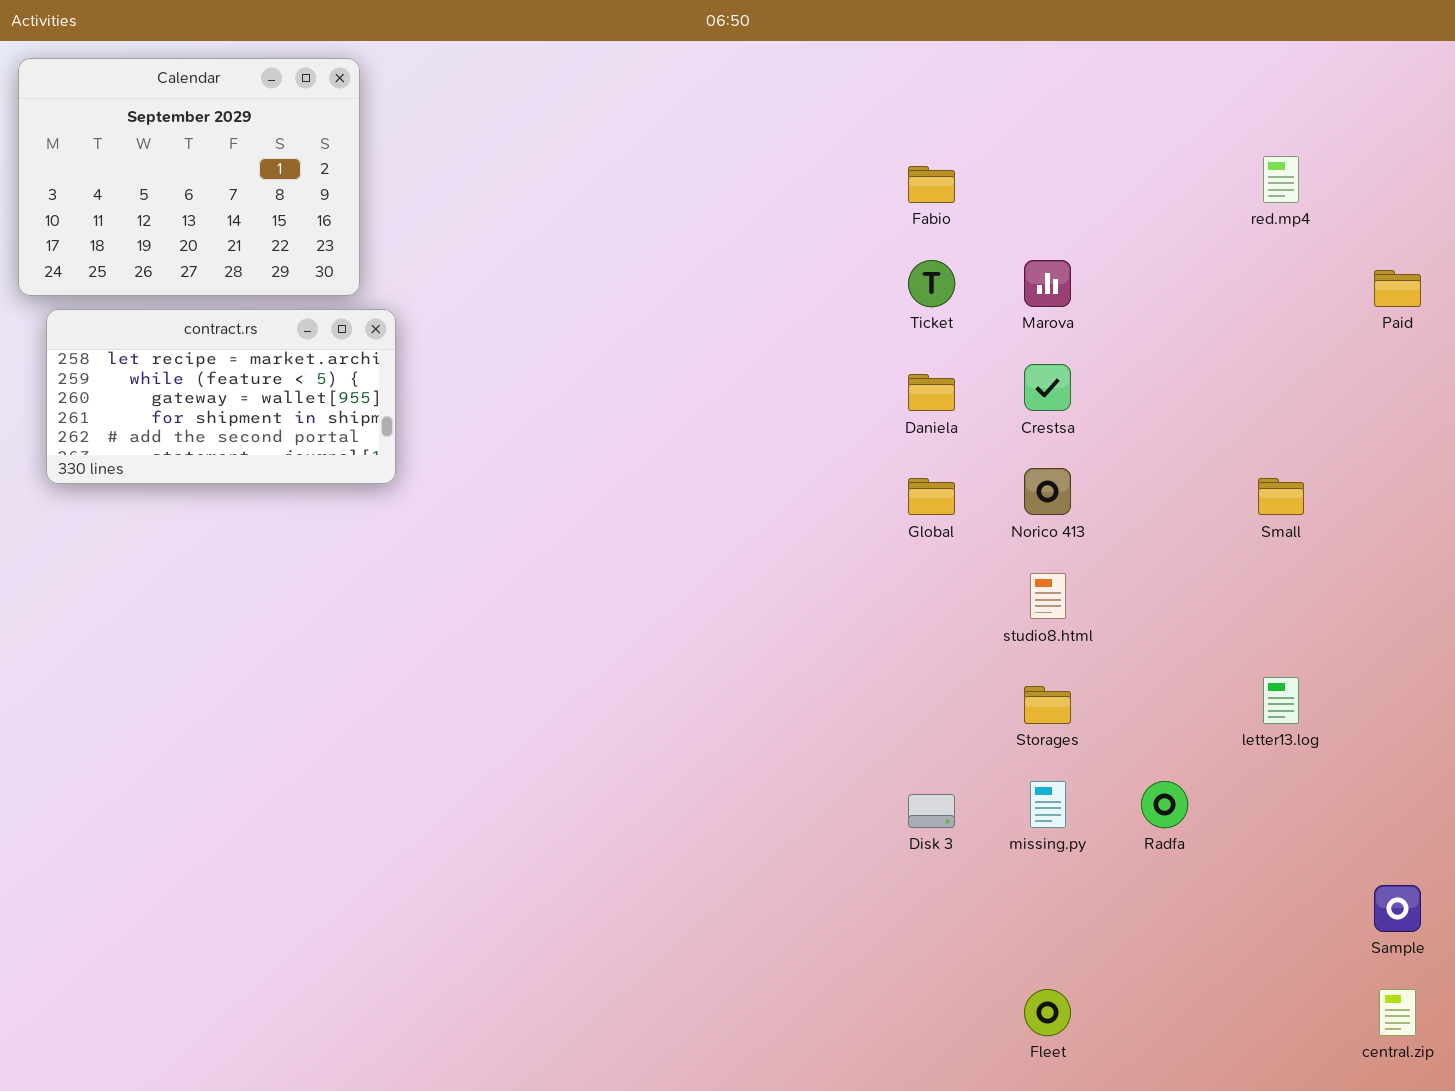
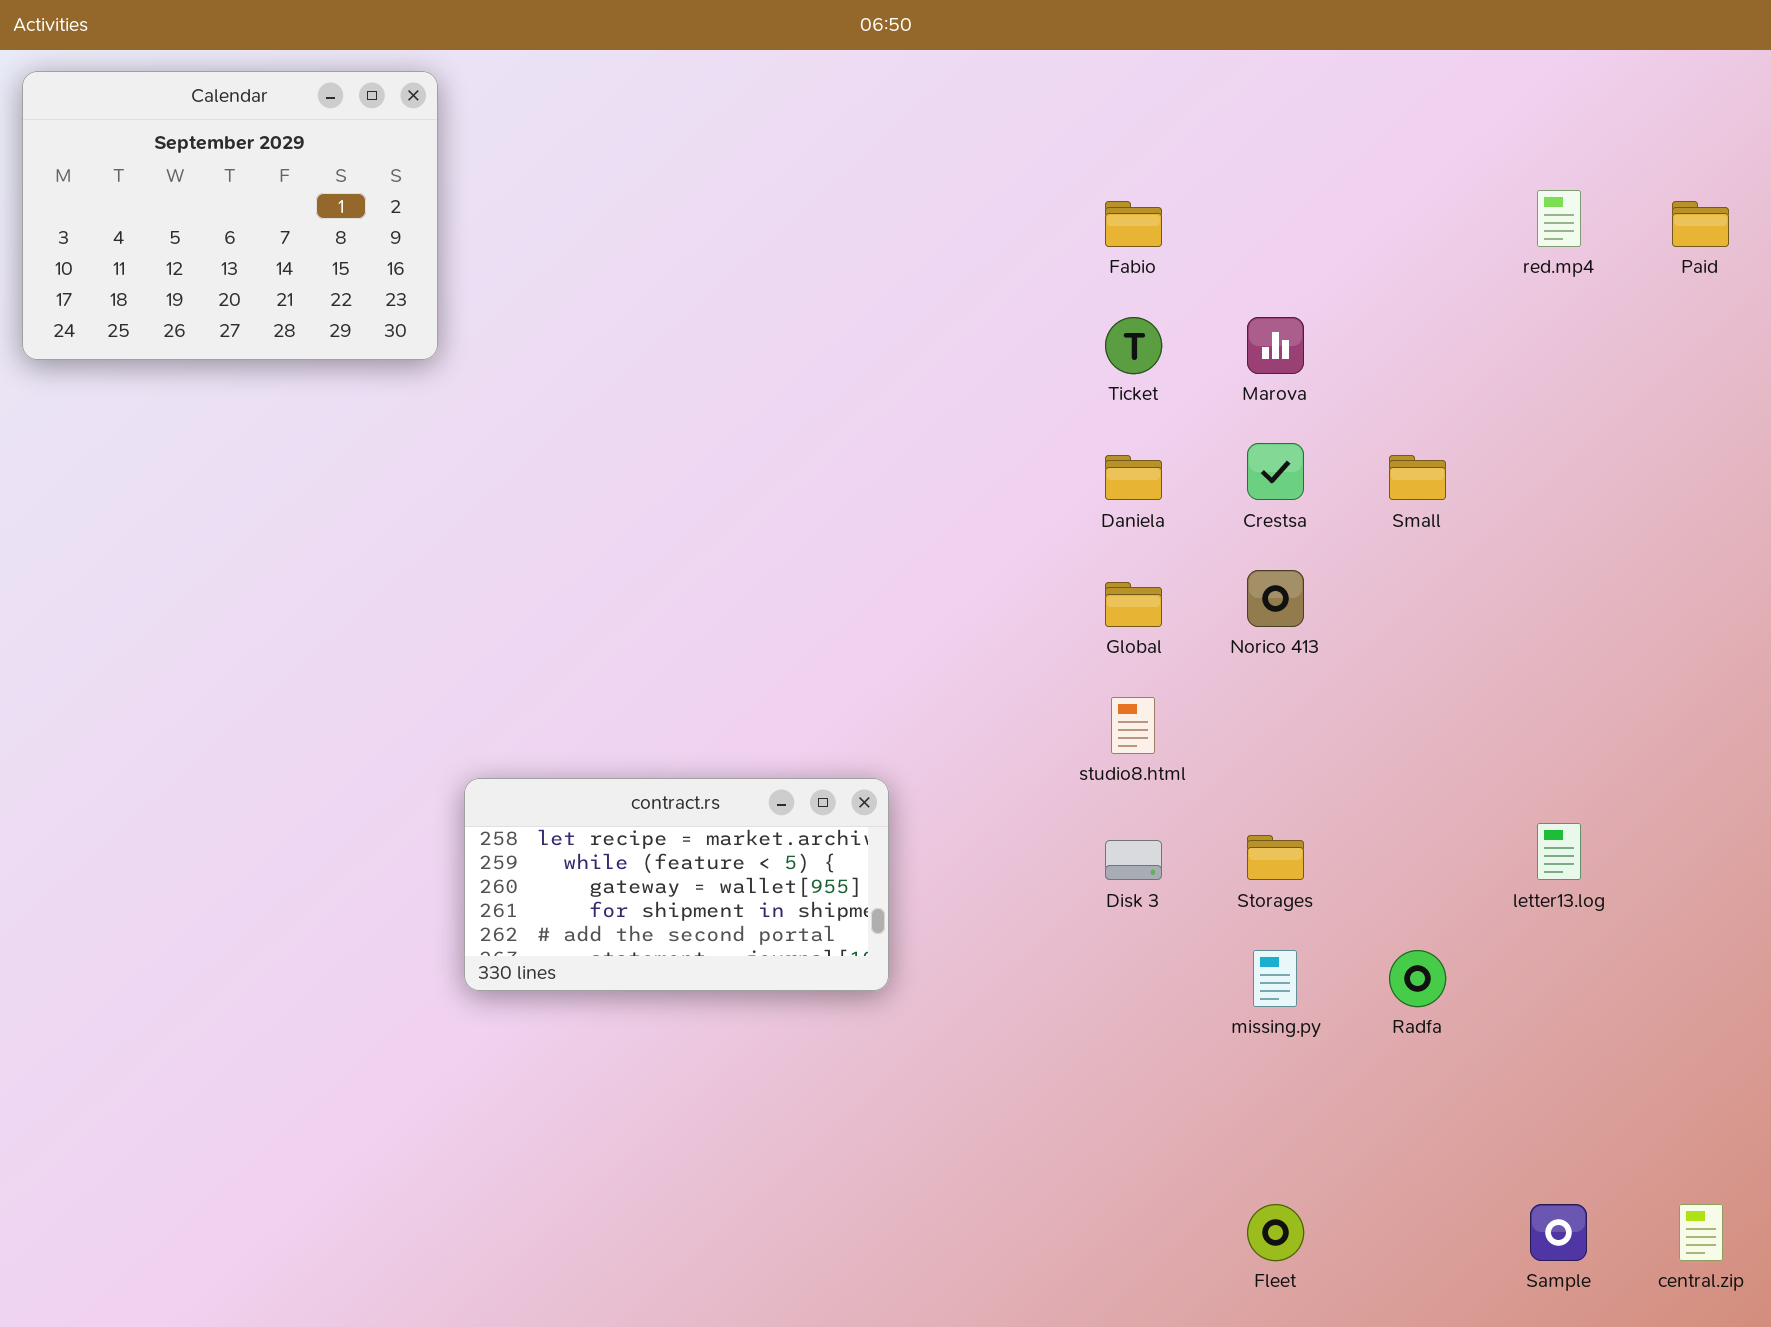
Paid: [1374,270,1421,307] -> [1672,201,1729,247], moved
contract.rs: [46,309,396,484] -> [464,778,889,991], moved
Small: [1258,478,1304,515] -> [1389,455,1446,500], moved
studio8.html: [1030,573,1066,619] -> [1111,697,1155,754], moved
Disk 3: [908,794,955,828] -> [1105,840,1162,880], moved
Sample: [1374,885,1421,932] -> [1530,1204,1587,1261], moved

